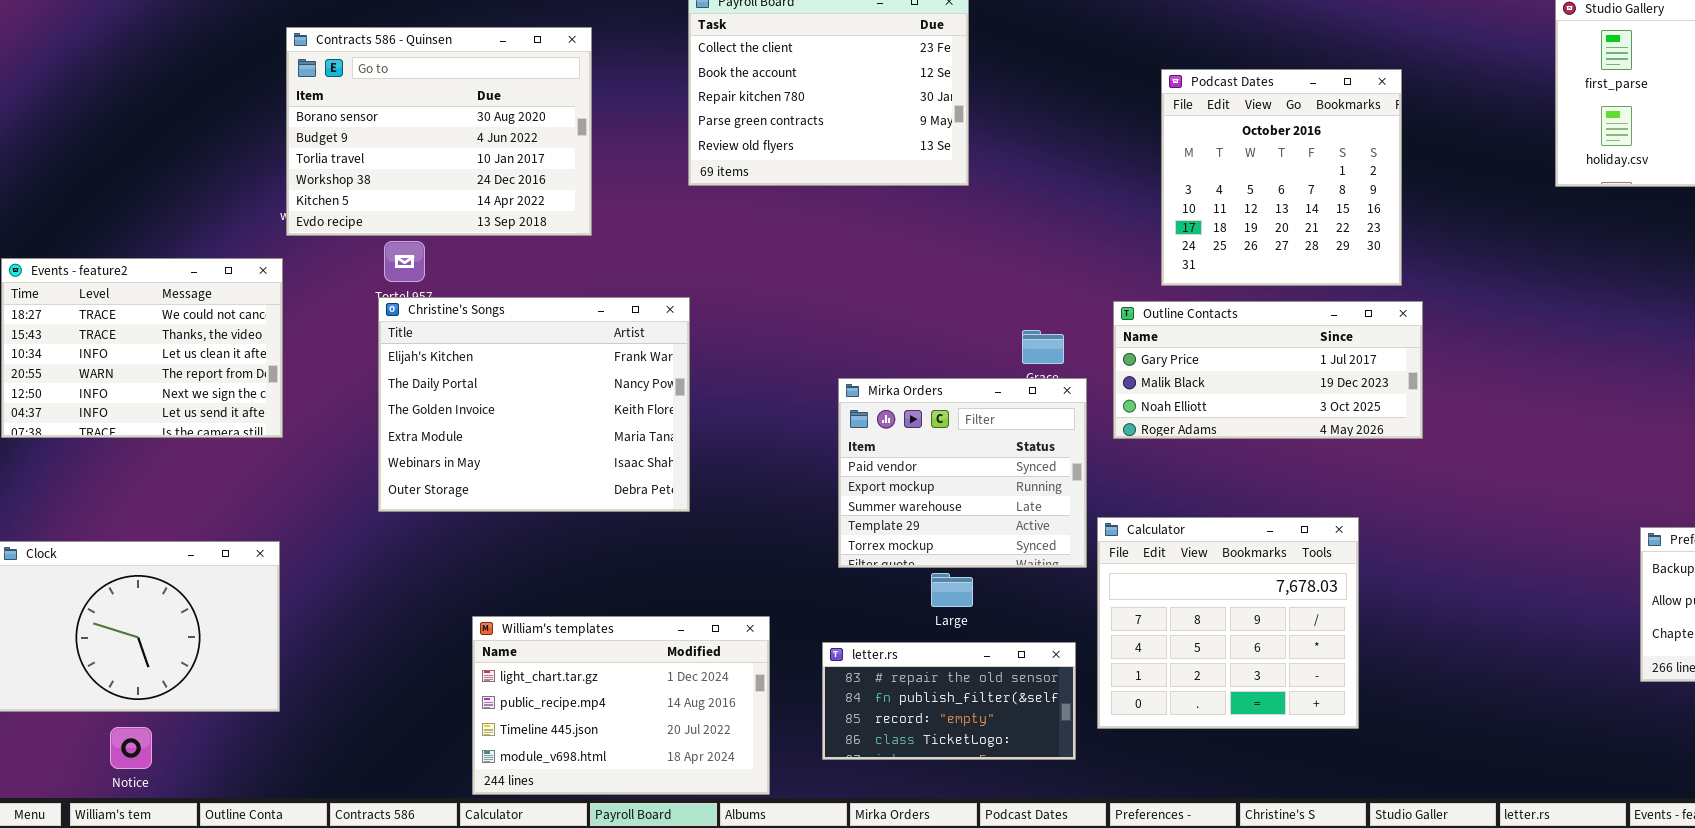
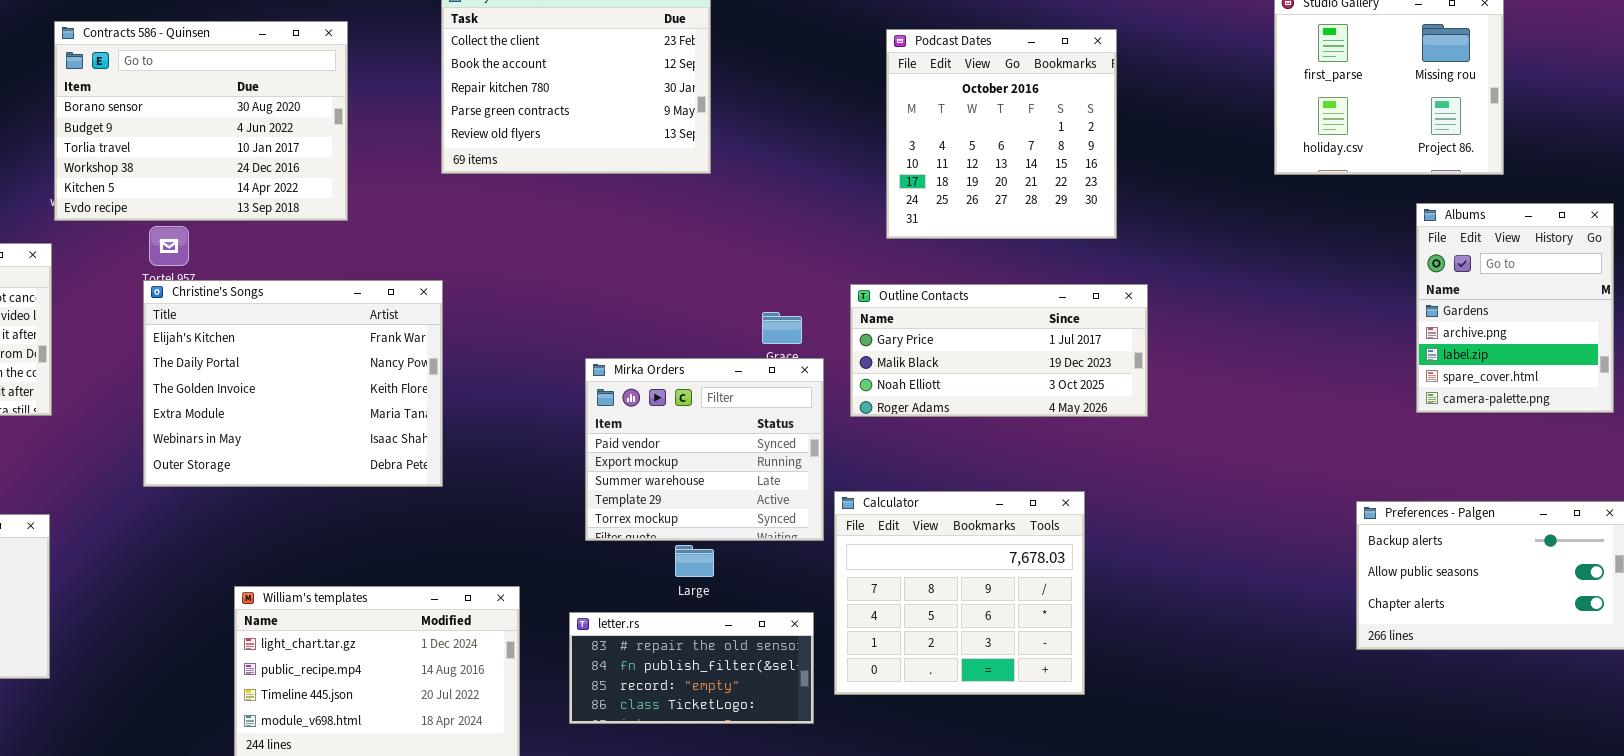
Podcast Dates: [1161,69,1402,286] -> [886,29,1117,239], moved

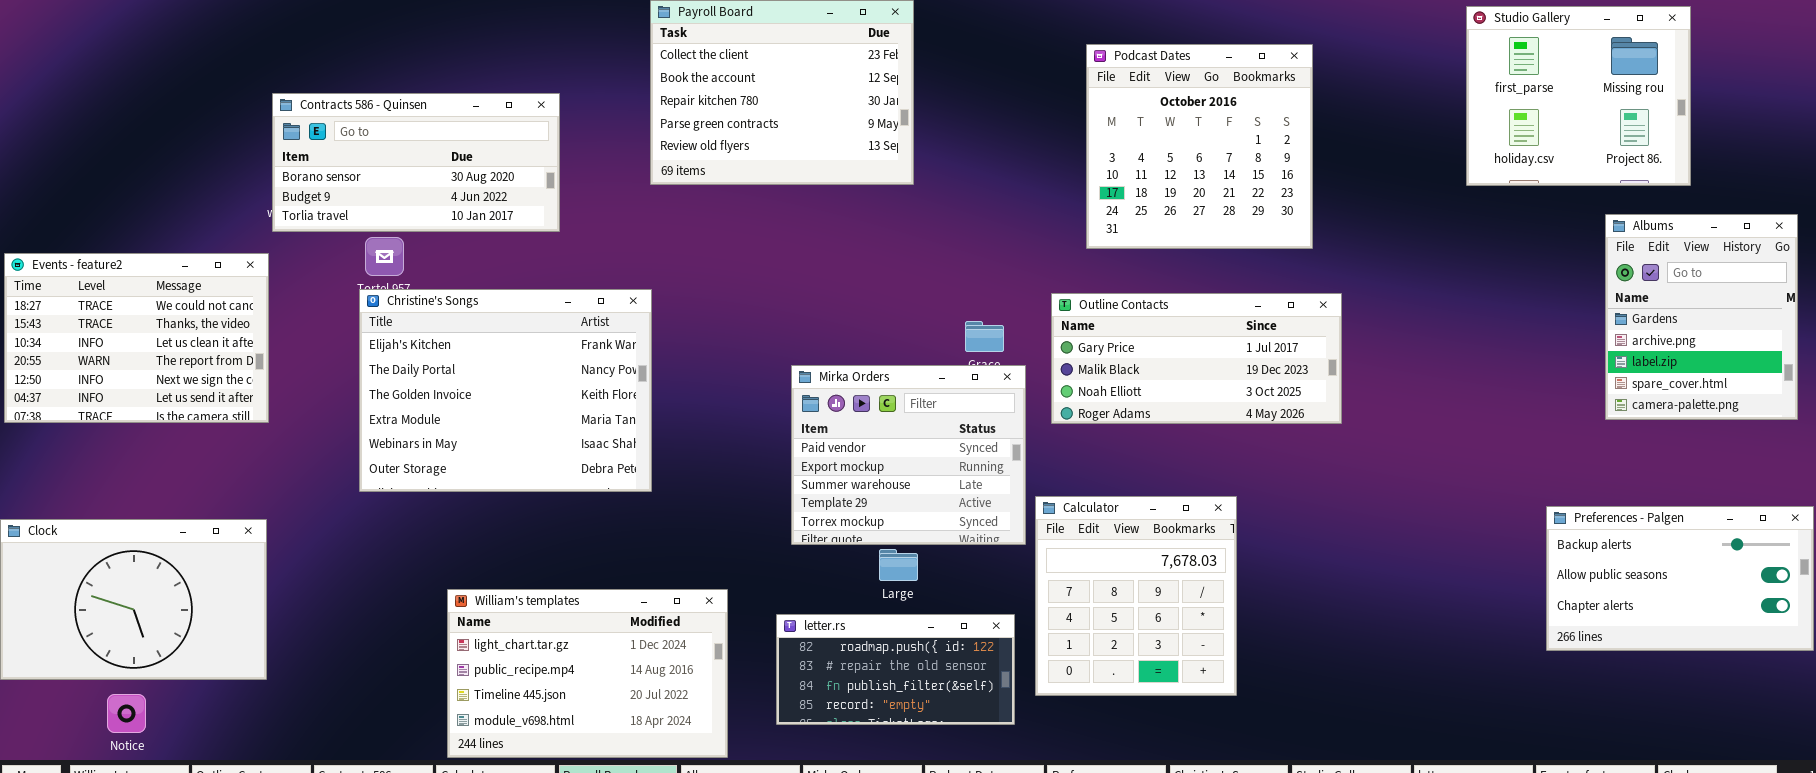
Contracts 586 - Quinsen: [54,21,348,221] -> [272,93,560,232], resized
Calculator: [834,491,1085,695] -> [1035,496,1237,696], resized
letter.rs: [569,612,814,724] -> [776,614,1015,725], scrolled up 1 row

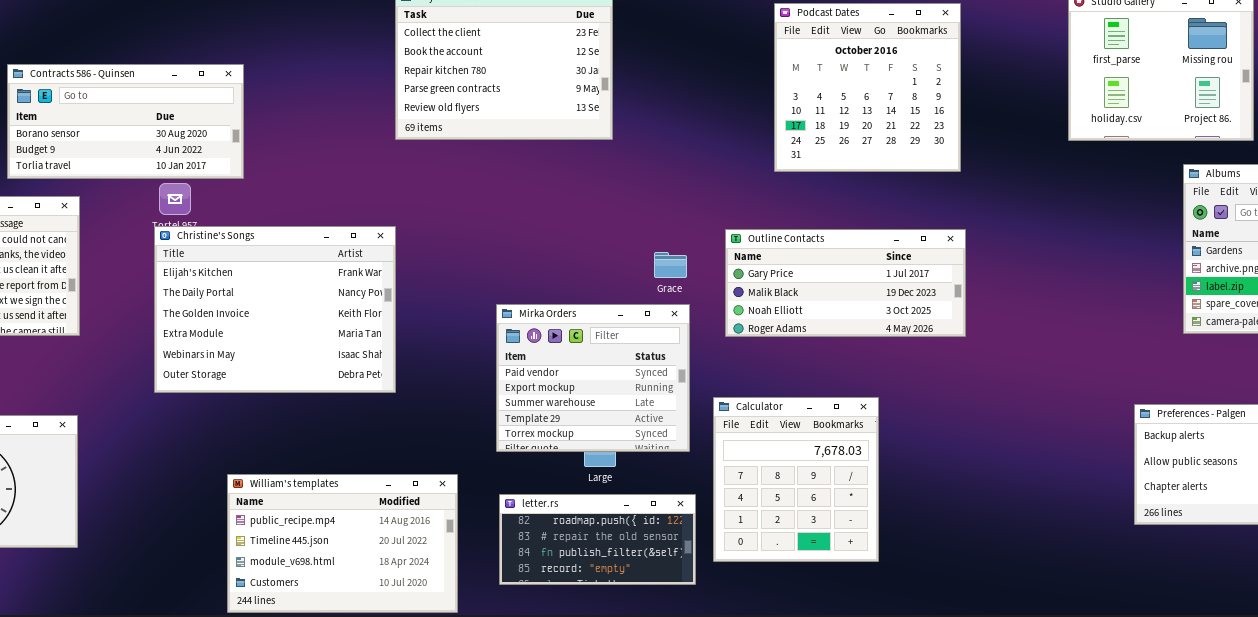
Podcast Dates: [1086,44,1313,249] -> [774,3,961,172], moved
Contracts 586 - Quinsen: [272,93,560,232] -> [7,64,244,179], moved
Mirka Orders: [791,365,1026,545] -> [496,304,690,452], moved
William's templates: [447,589,728,758] -> [227,474,458,613], scrolled down 1 row

